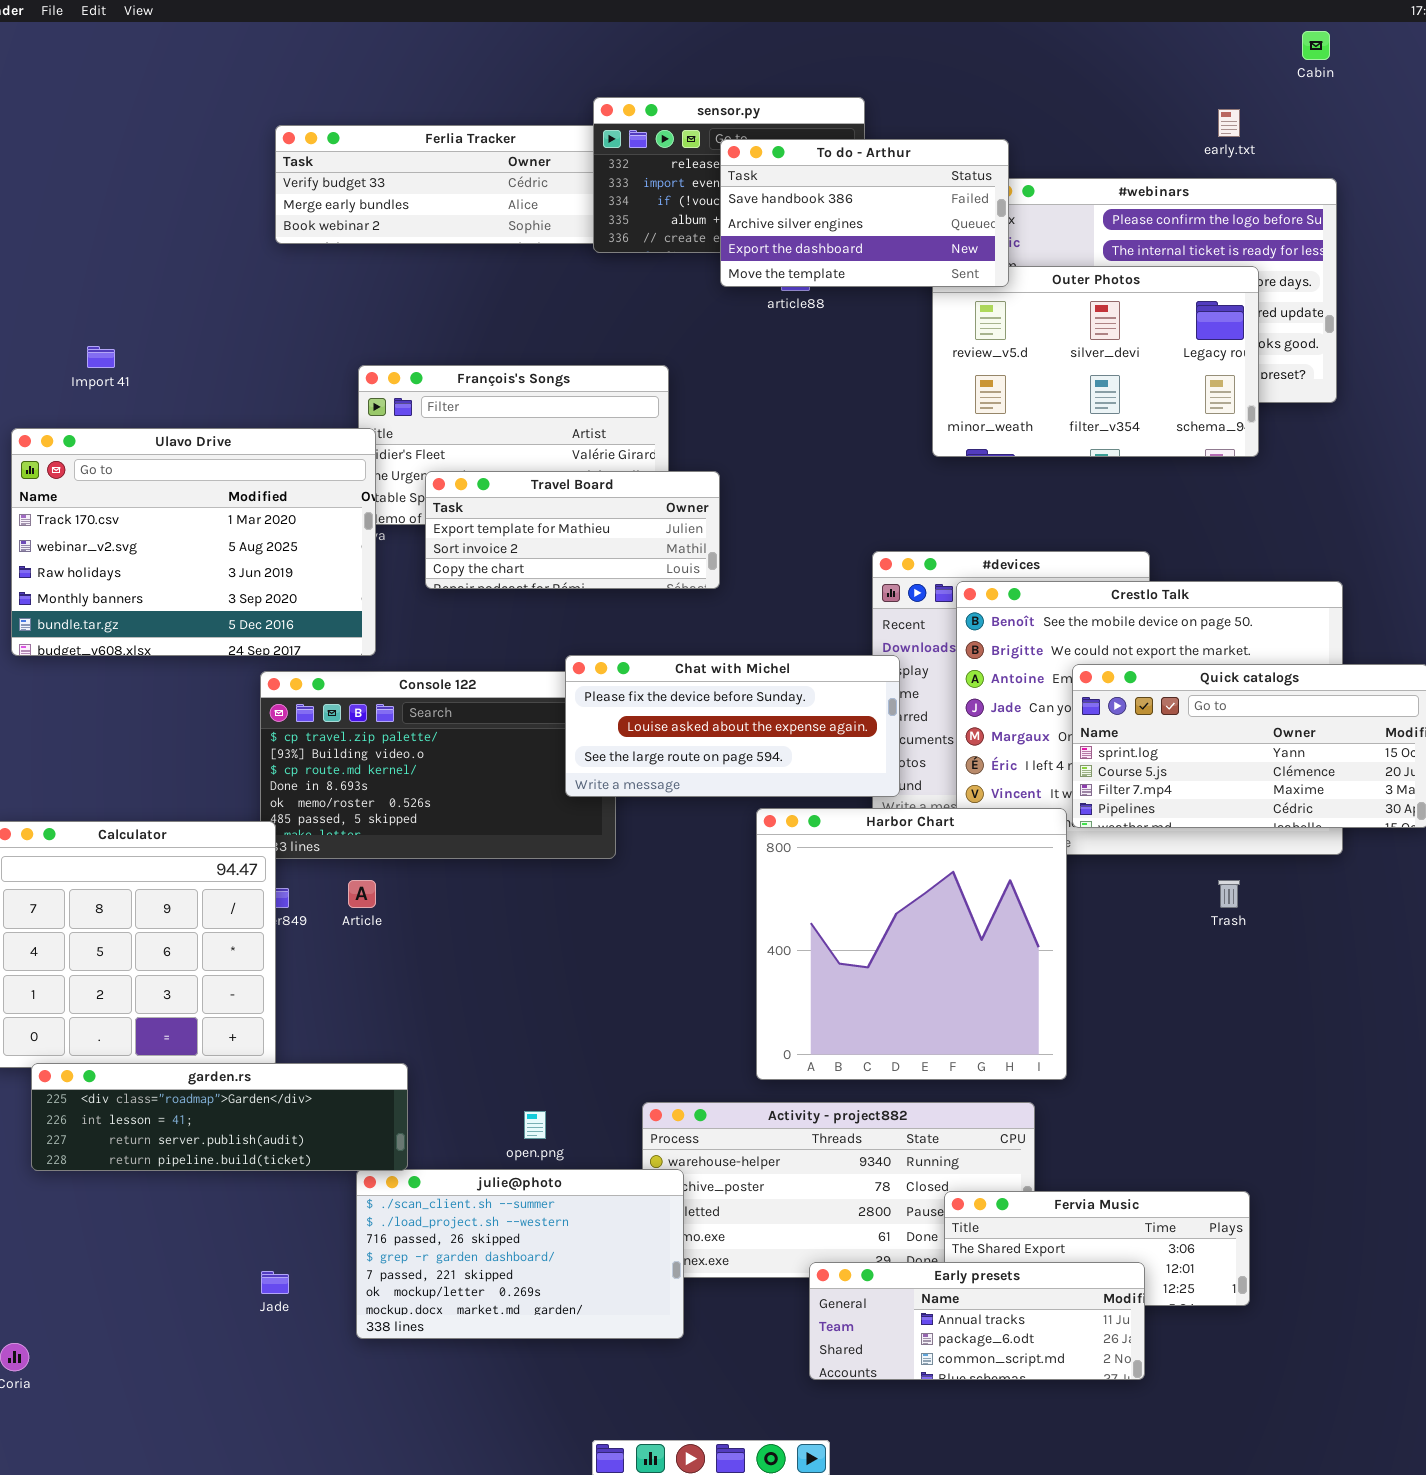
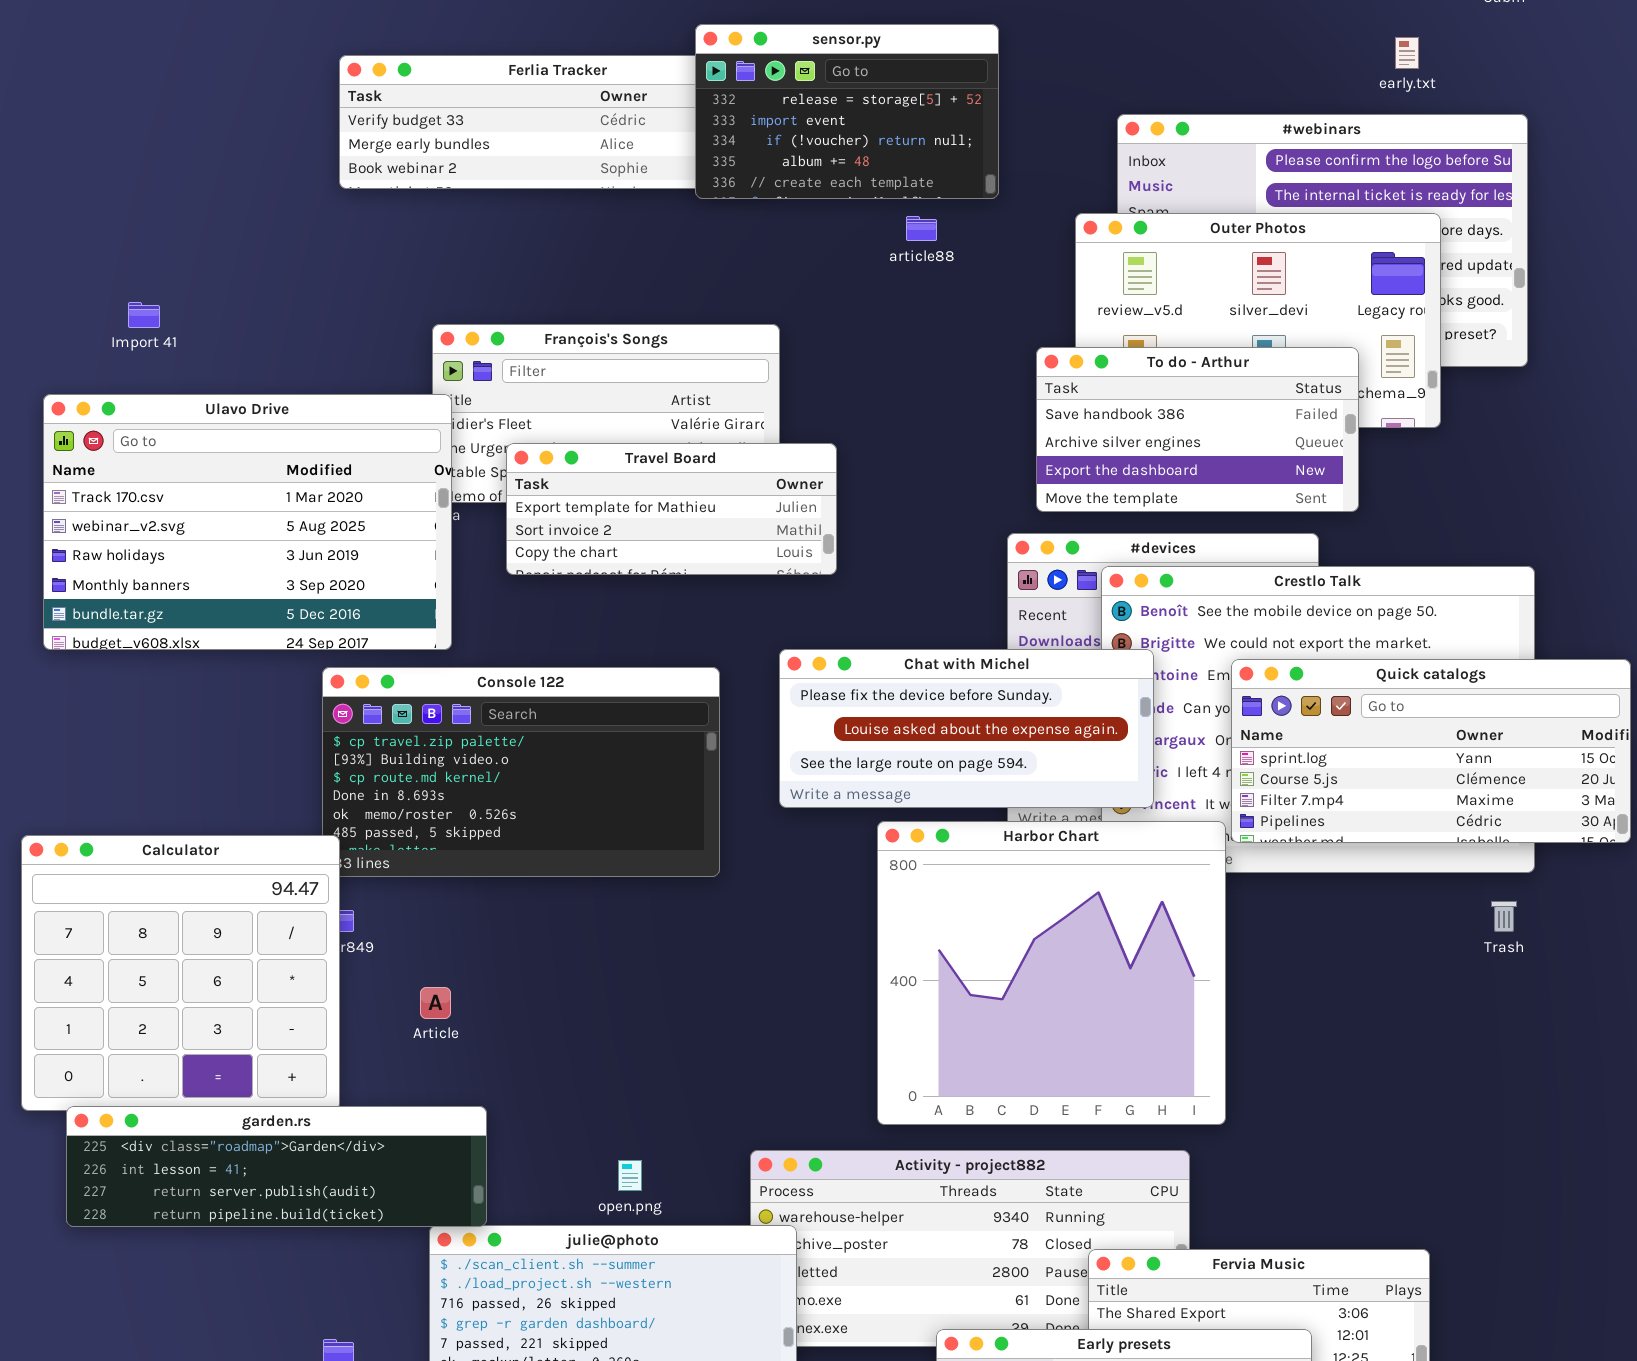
To do - Arthur: [720,139,1009,287] -> [1036,347,1359,512], moved
Chat with Michel: [565,655,900,797] -> [779,649,1154,808], moved
Article: [348,880,376,908] -> [420,987,451,1019], moved
Trash: [1218,880,1240,908] -> [1491,901,1517,932], moved

